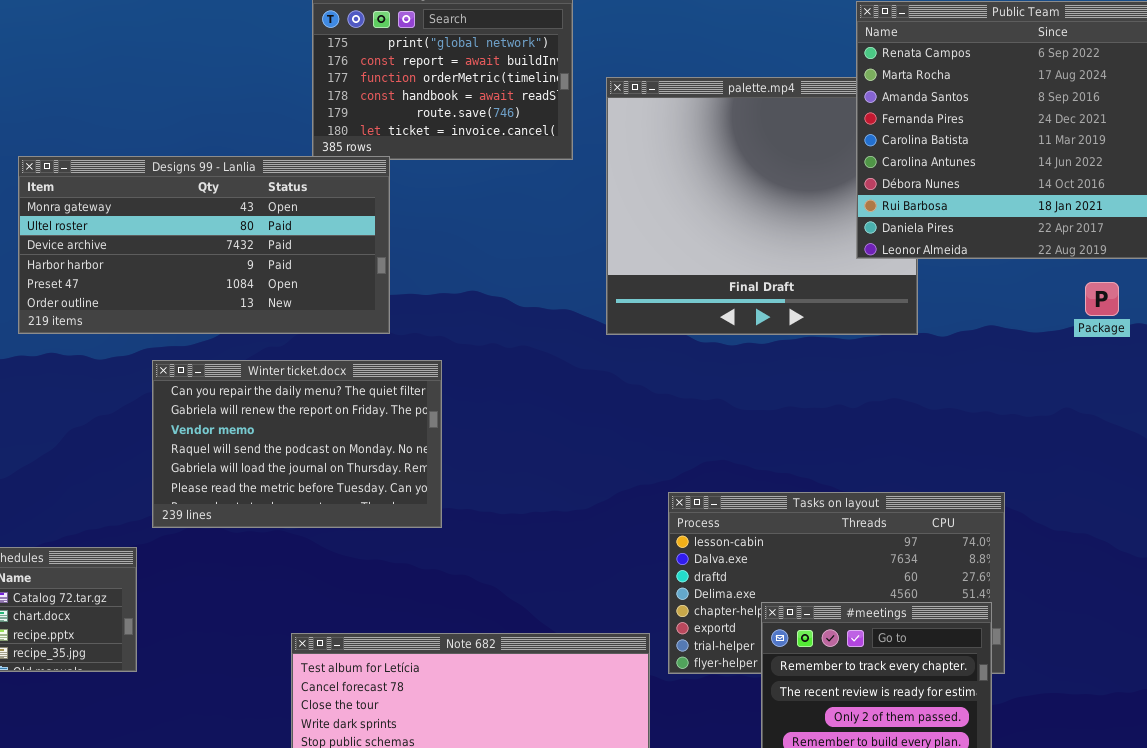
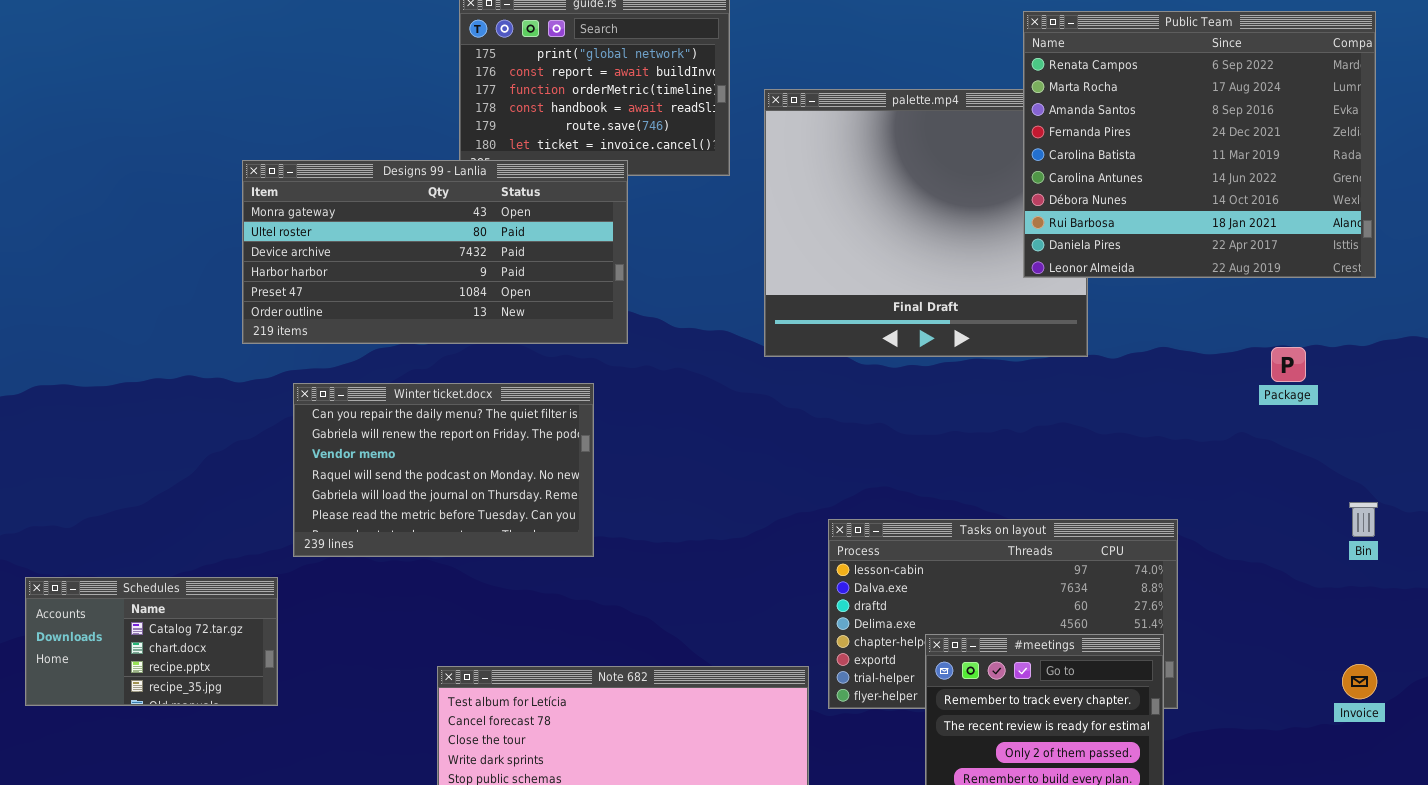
Designs 99 - Lanlia: [18,156,390,334] -> [242,160,628,344], moved
Package: [1085,282,1119,316] -> [1271,347,1306,382], moved

